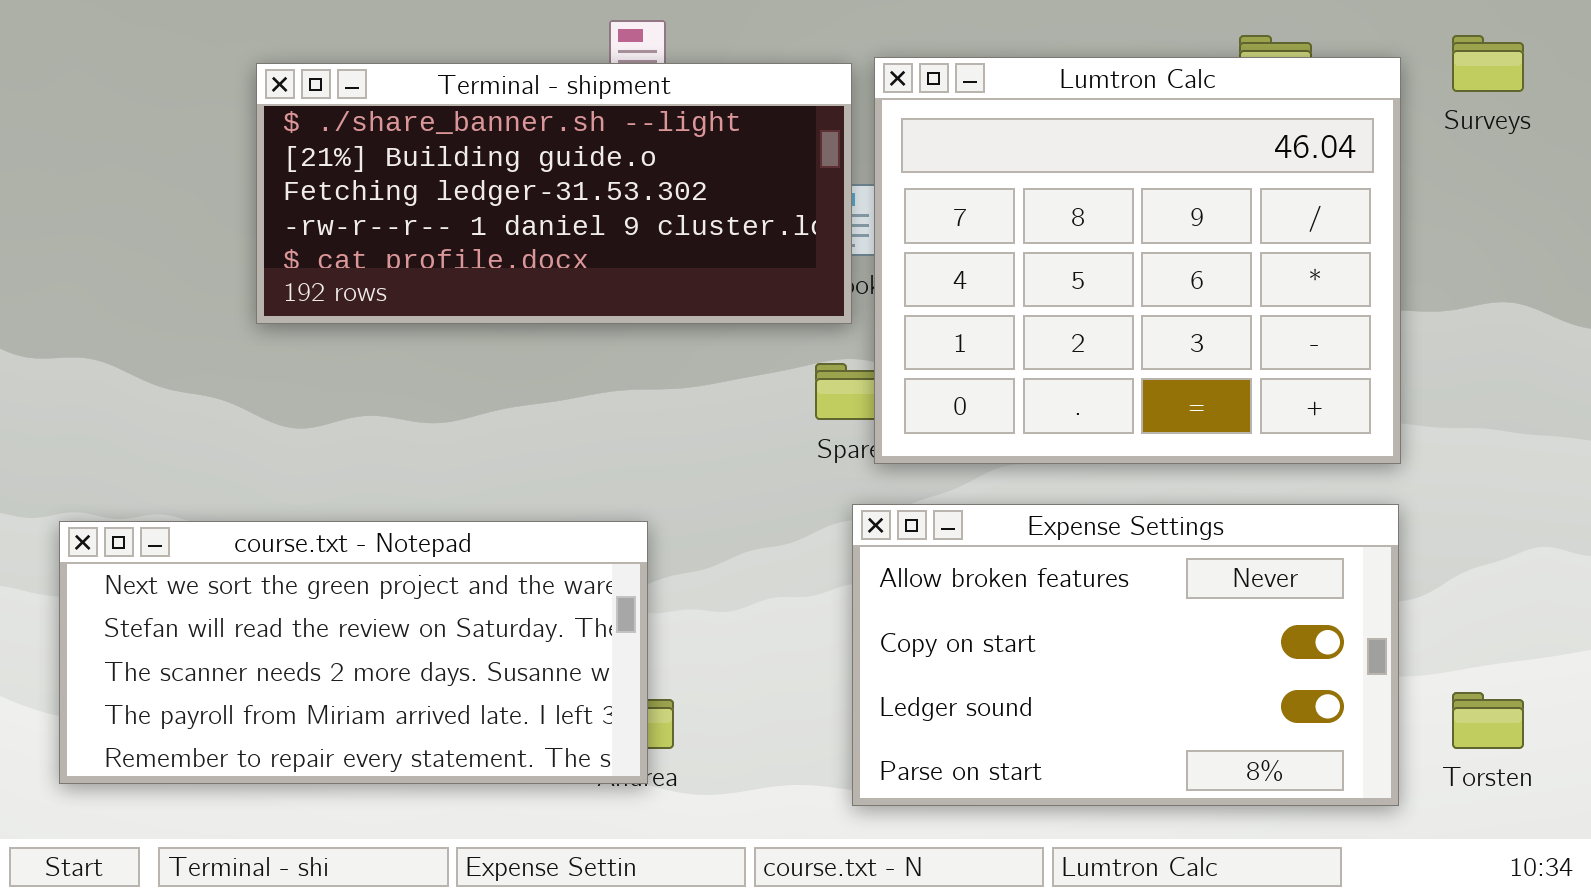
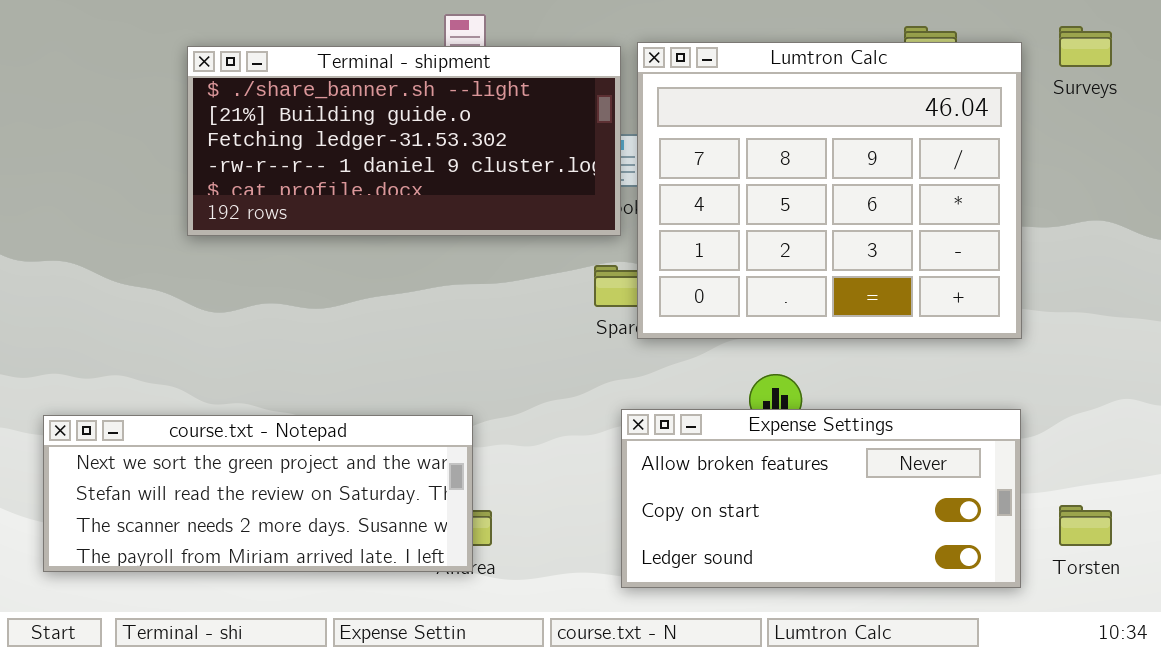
Expense Settings: [852,504,1399,806] -> [621,409,1021,588], resized
course.txt - Notepad: [59,521,648,784] -> [43,415,473,572], resized

